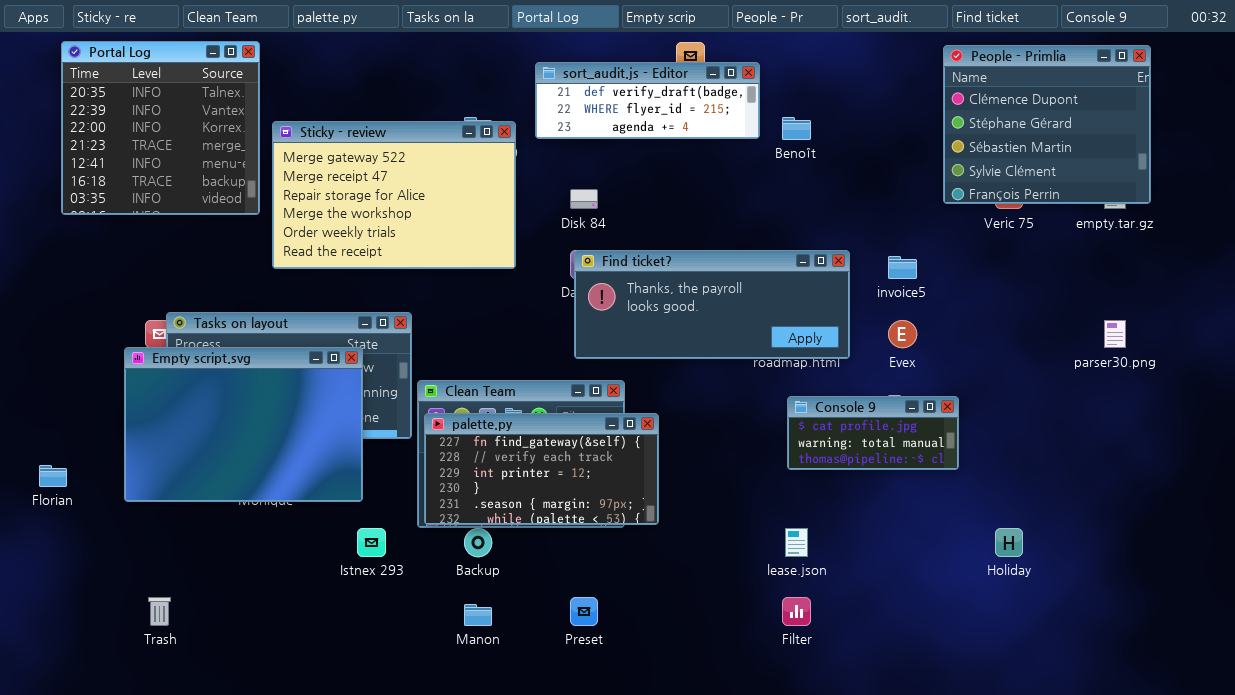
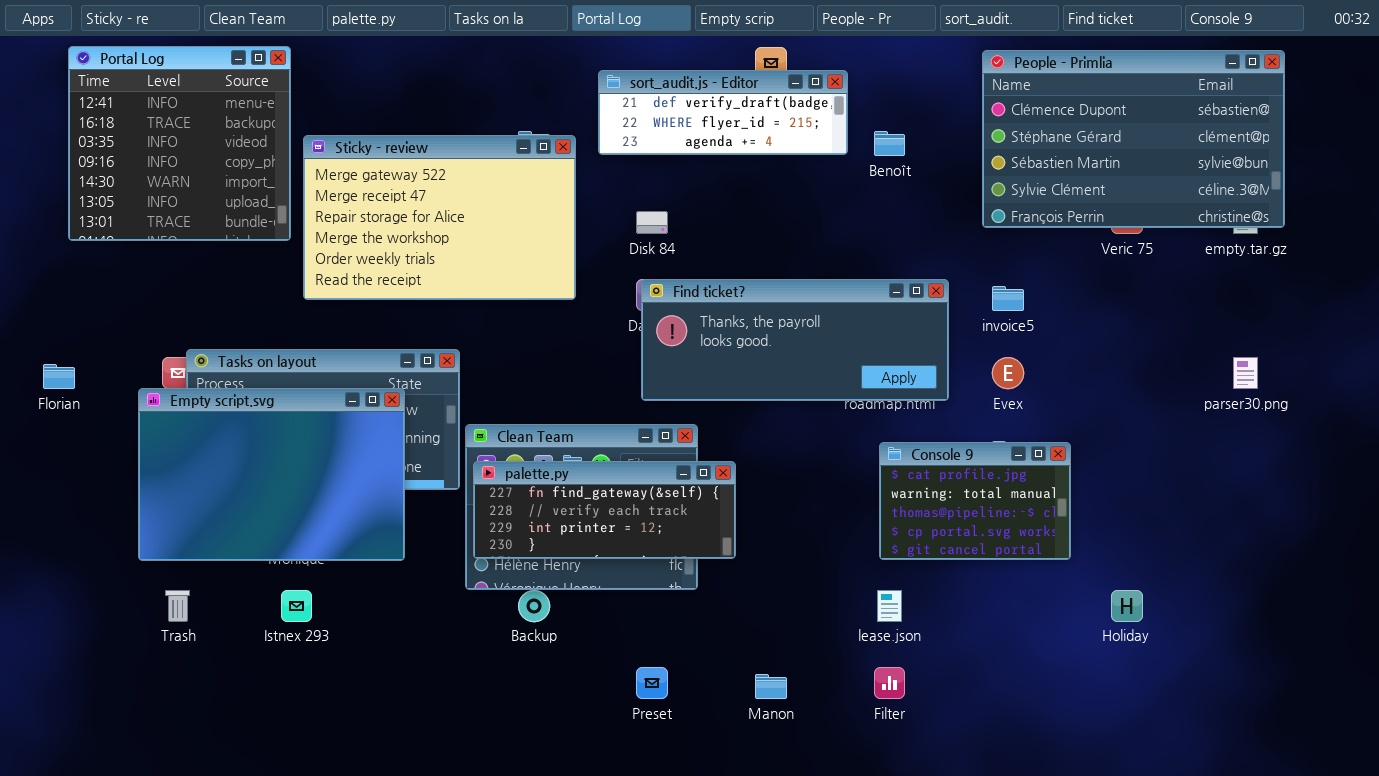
Portal Log: [61,41,260,215] -> [68,46,291,241], scrolled down 4 rows
People - Primlia: [943,45,1151,204] -> [982,50,1285,228], resized
Console 9: [787,396,959,470] -> [879,442,1071,560], resized
palette.py: [424,413,659,525] -> [473,461,736,559], resized
Florian: [39,465,67,487] -> [43,364,75,389], moved
Istnex 293: [357,528,386,557] -> [281,590,312,622], moved
Trash: [148,597,171,626] -> [165,590,190,622], moved
Manon: [464,604,492,626] -> [755,674,787,699], moved

